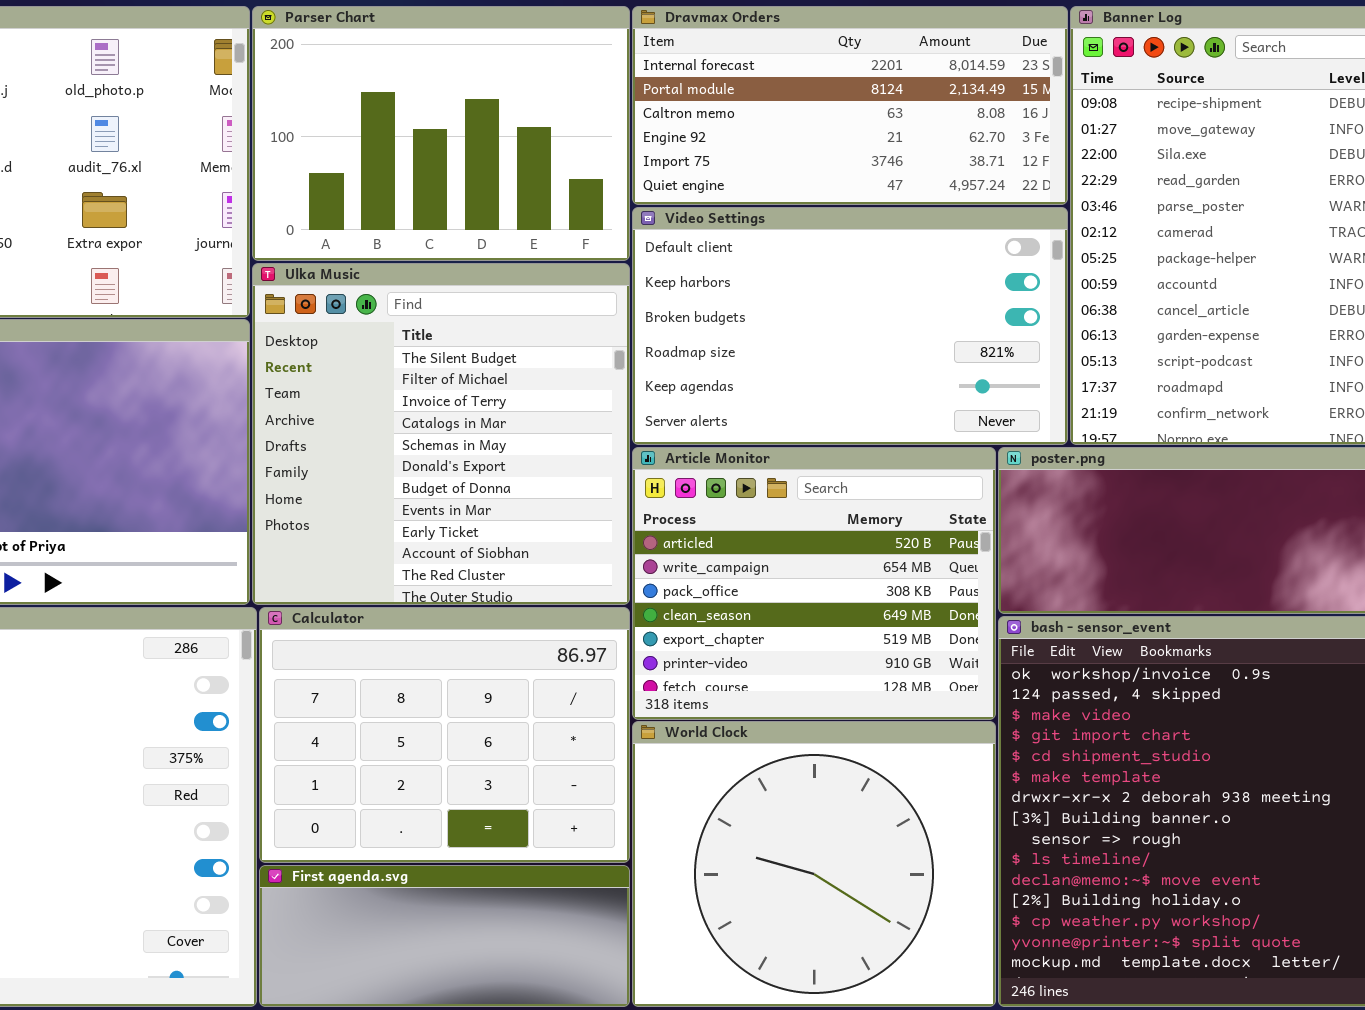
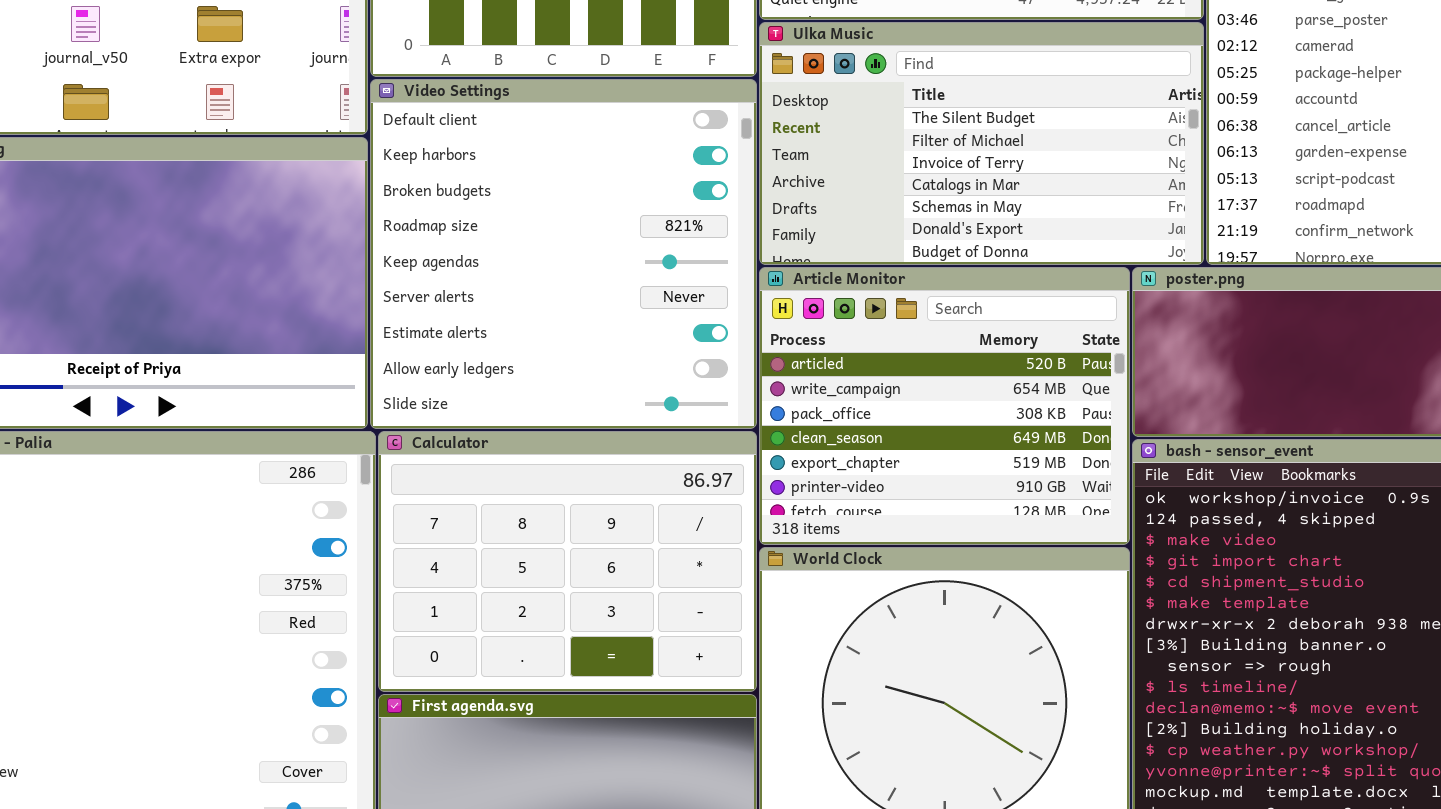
Video Settings: [632,207,1068,445] -> [370,79,757,429], moved, resized
Ulka Music: [252,263,630,605] -> [759,22,1204,265], moved, resized

